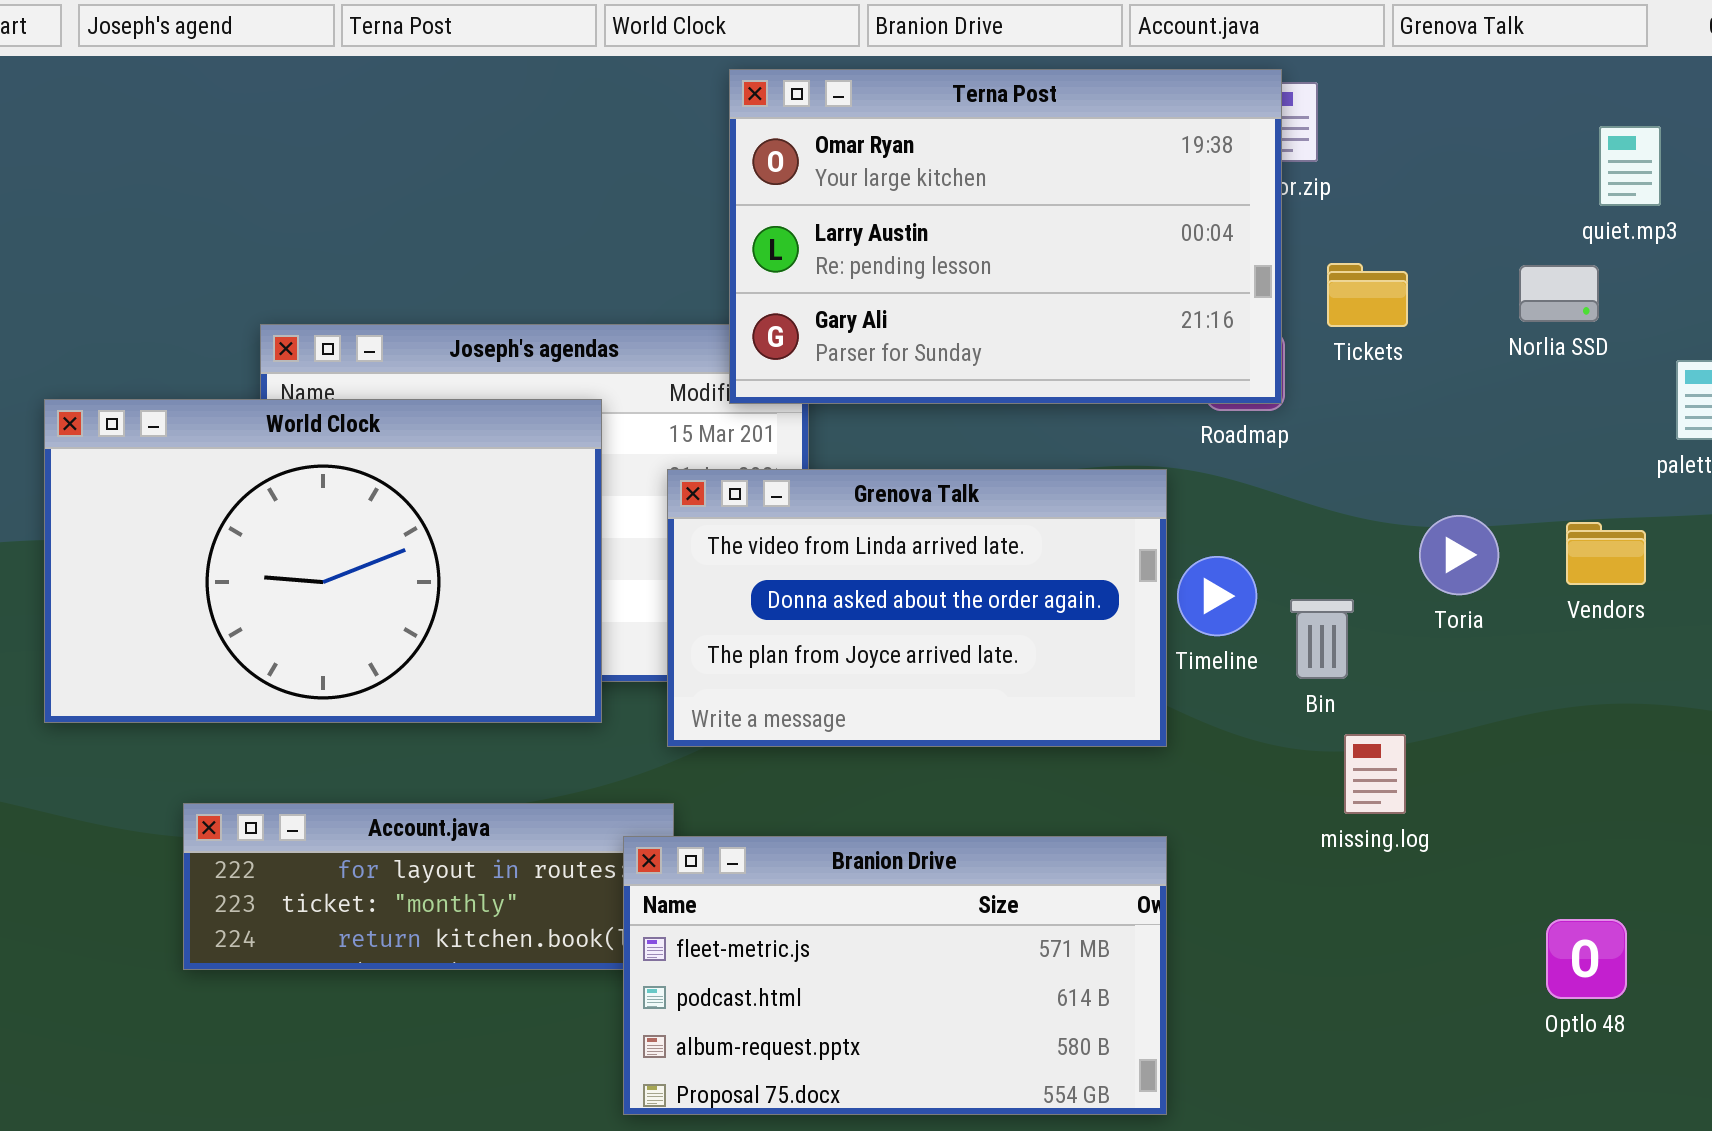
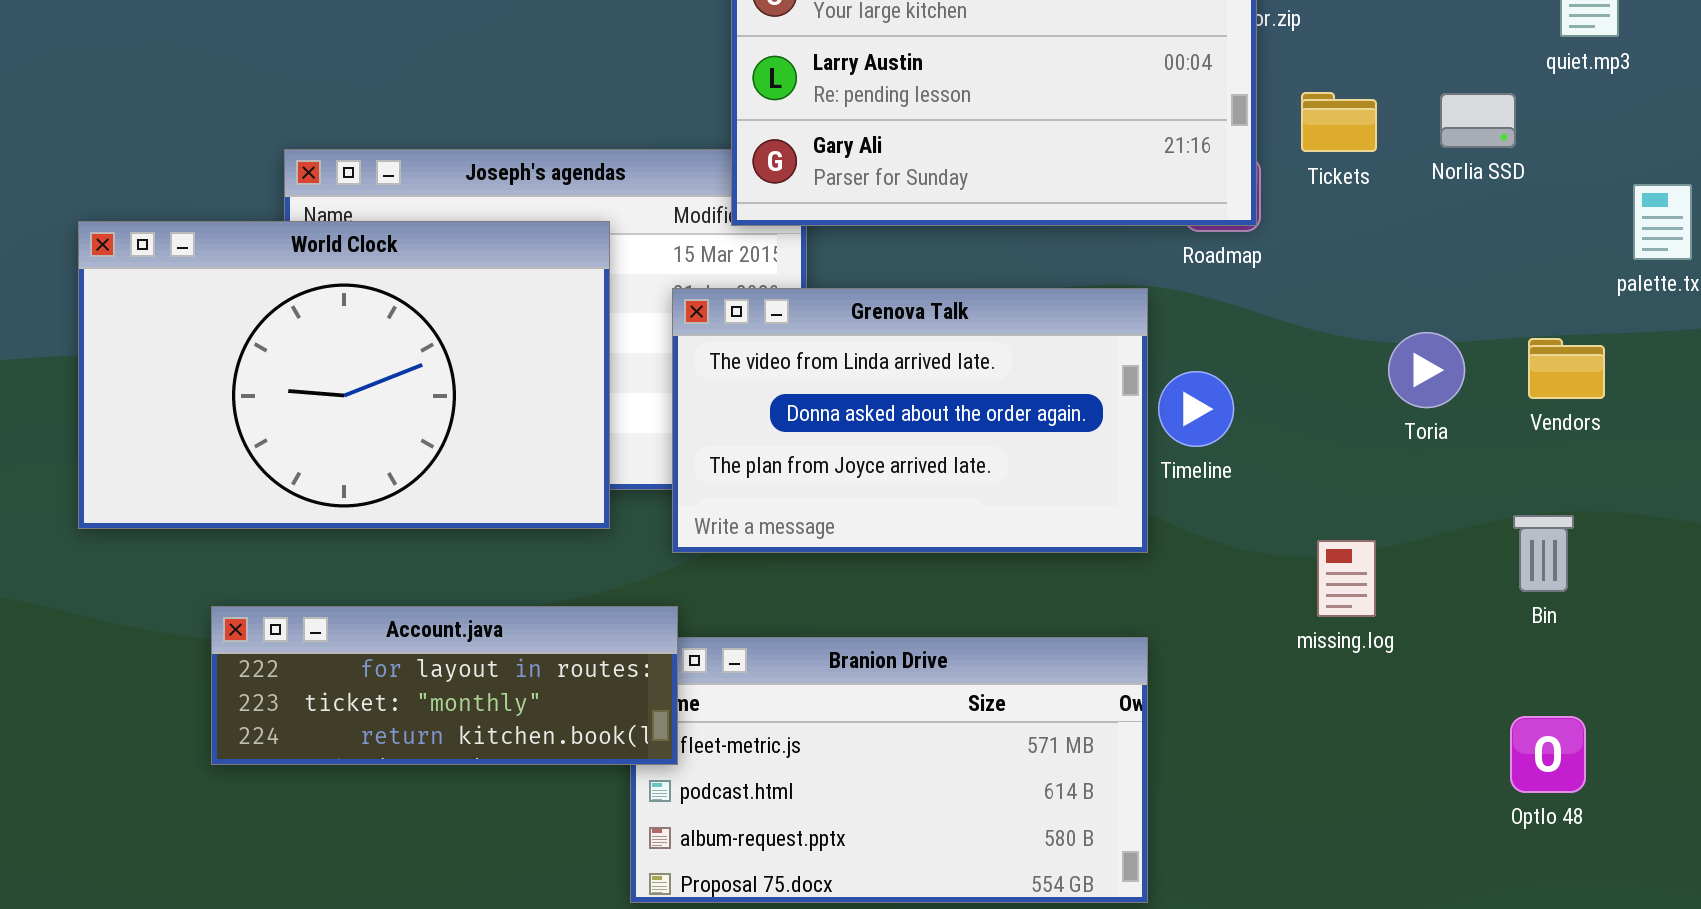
Norlia SSD: [1519,265,1599,322] -> [1440,93,1516,148], moved
Bin: [1290,599,1354,679] -> [1513,515,1574,592], moved
Account.java: [183,803,674,970] -> [211,606,678,765], raised

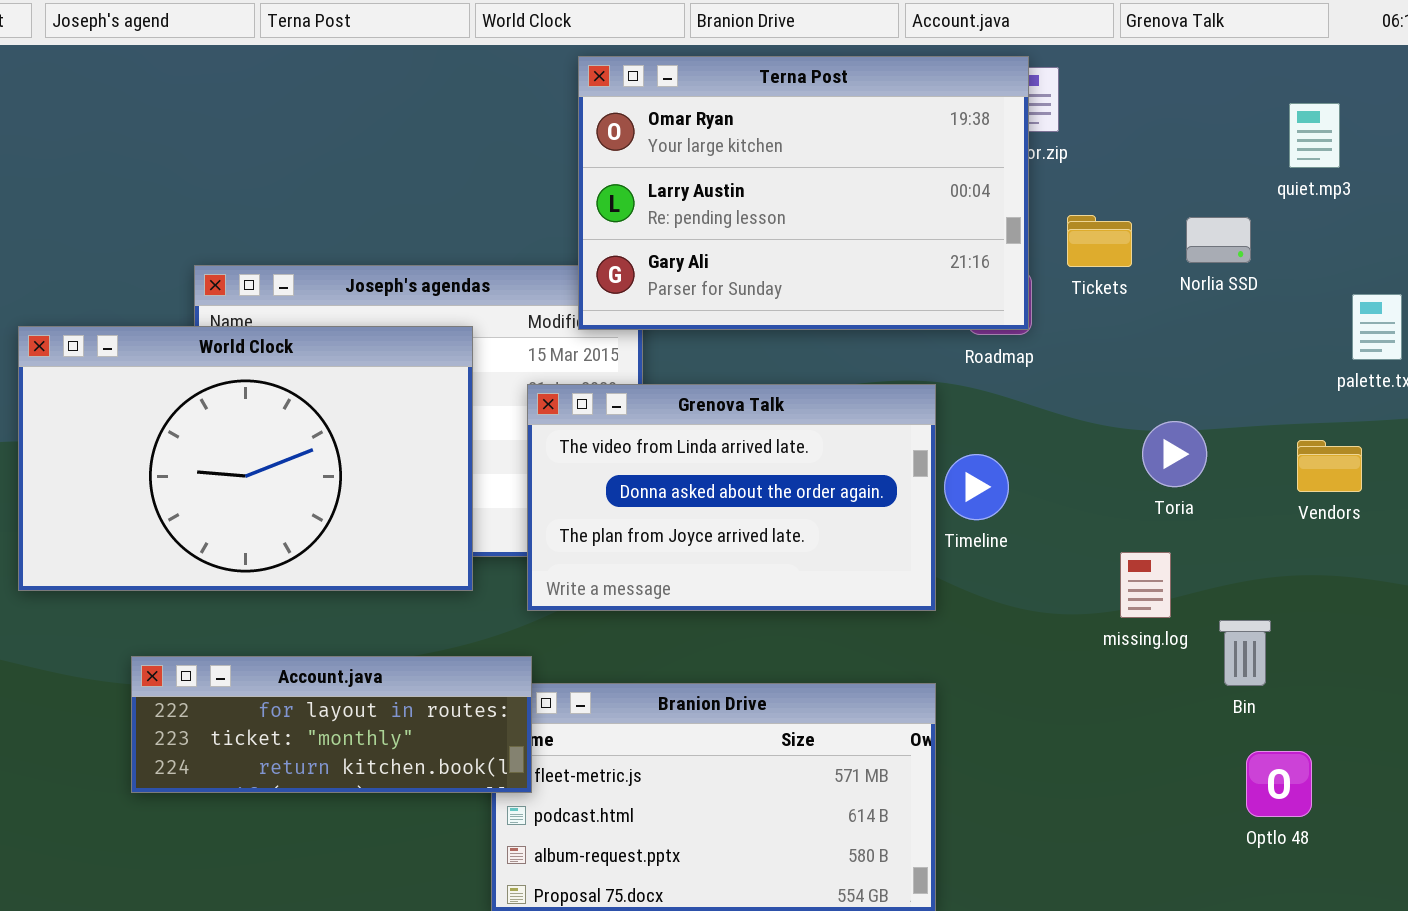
Vendors: [1528,338,1605,399] -> [1297,440,1362,492], moved
Bin: [1513,515,1574,592] -> [1219,620,1271,686], moved
missing.log: [1317,540,1376,617] -> [1120,552,1171,618], moved

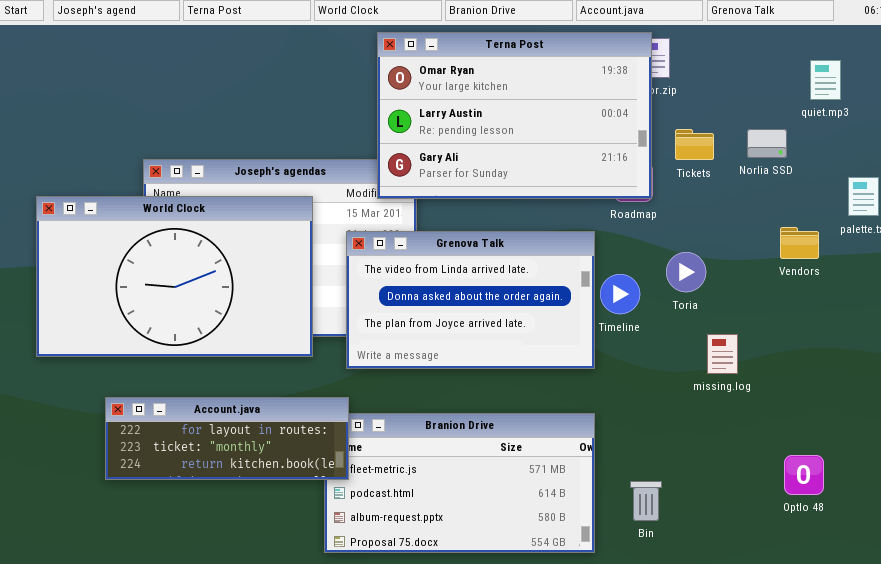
Toria: [1142,421,1207,487] -> [666,252,706,292], moved
Vendors: [1297,440,1362,492] -> [780,227,819,259], moved
Bin: [1219,620,1271,686] -> [630,481,662,521], moved

